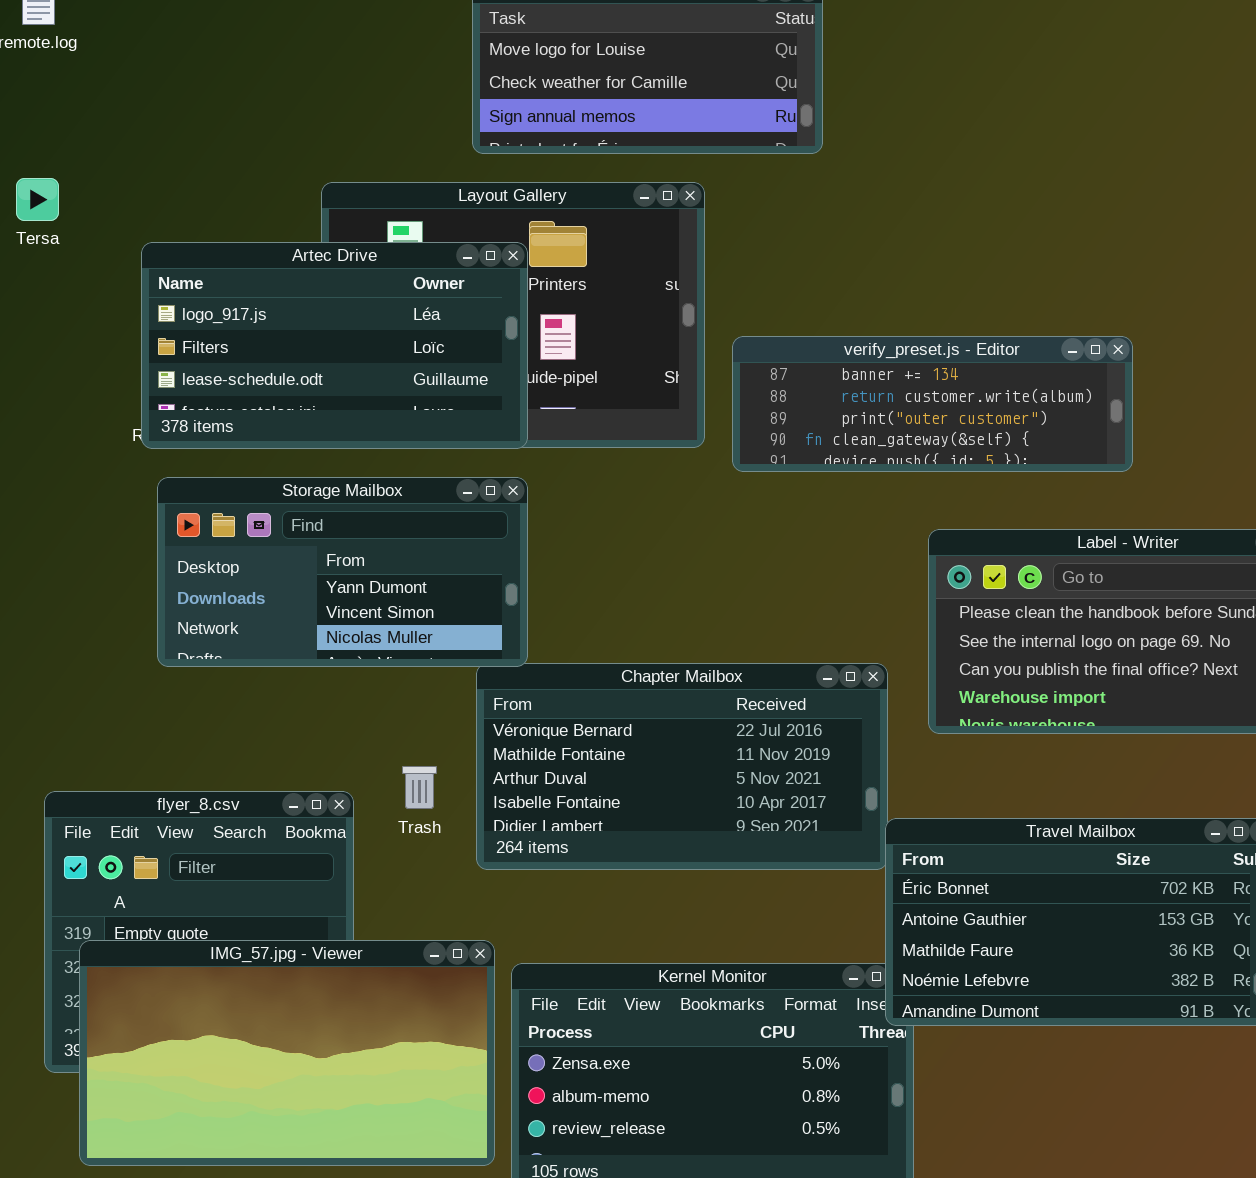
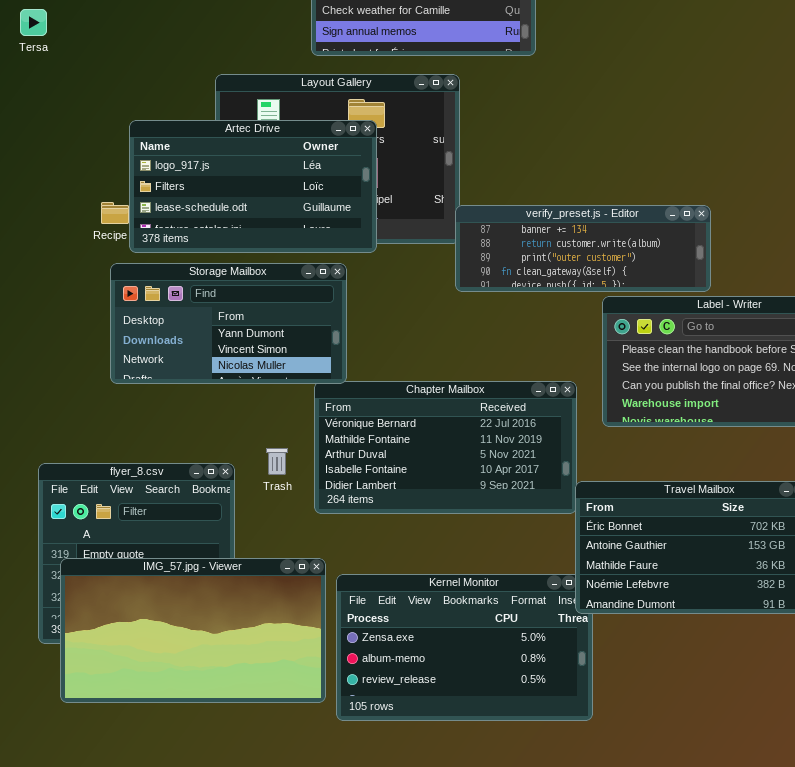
Tersa: [16,178,59,221] -> [20,9,47,36], moved
Artec Drive: [141,242,528,449] -> [129,120,377,253], moved
verify_preset.js - Editor: [732,336,1133,472] -> [455,205,711,292], moved

